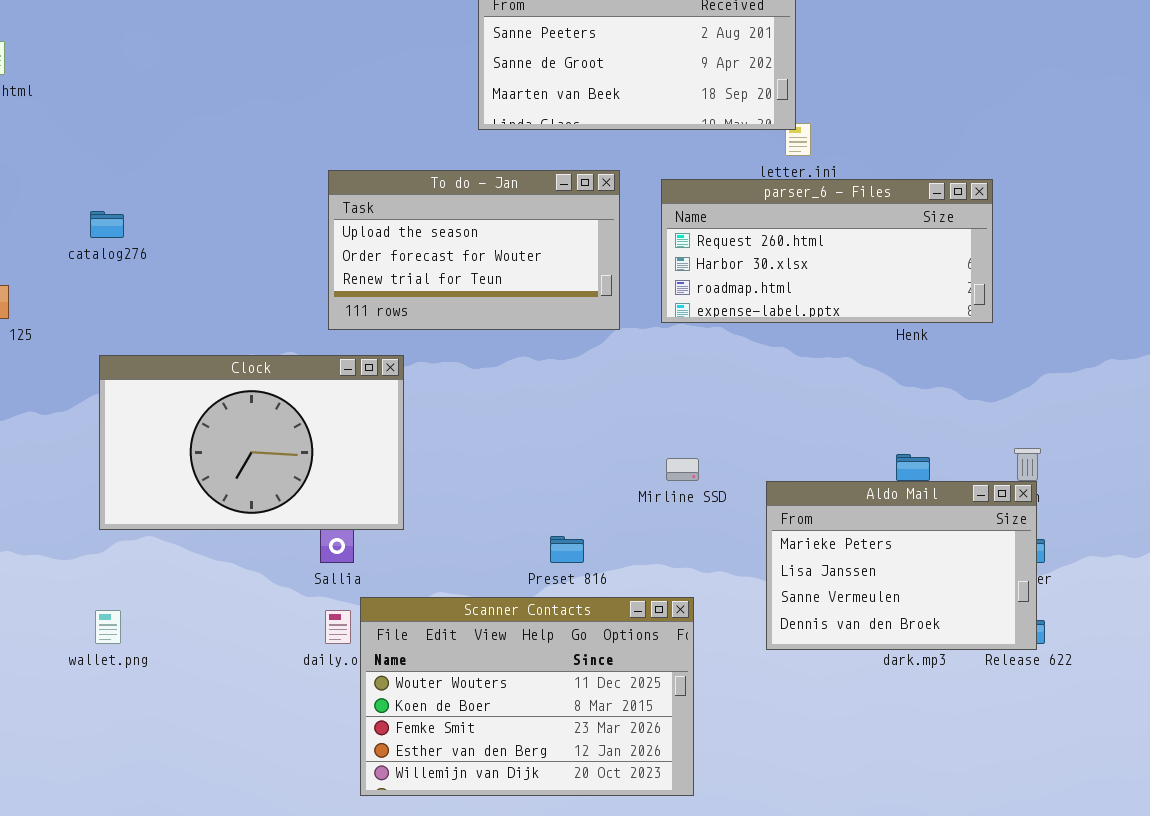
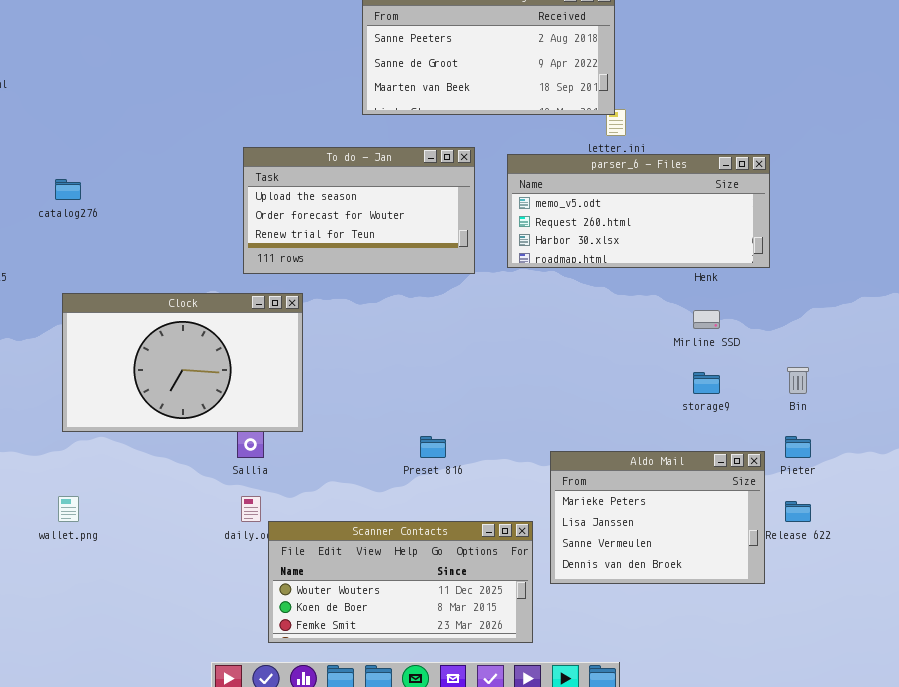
parser_6 - Files: [661,179,993,323] -> [507,154,770,268], scrolled up 1 row
Mirline SSD: [666,458,699,481] -> [693,310,720,329], moved
Aldo Mail: [766,481,1037,650] -> [550,451,765,584], moved
Scanner Contacts: [360,597,694,796] -> [268,521,533,643], resized

